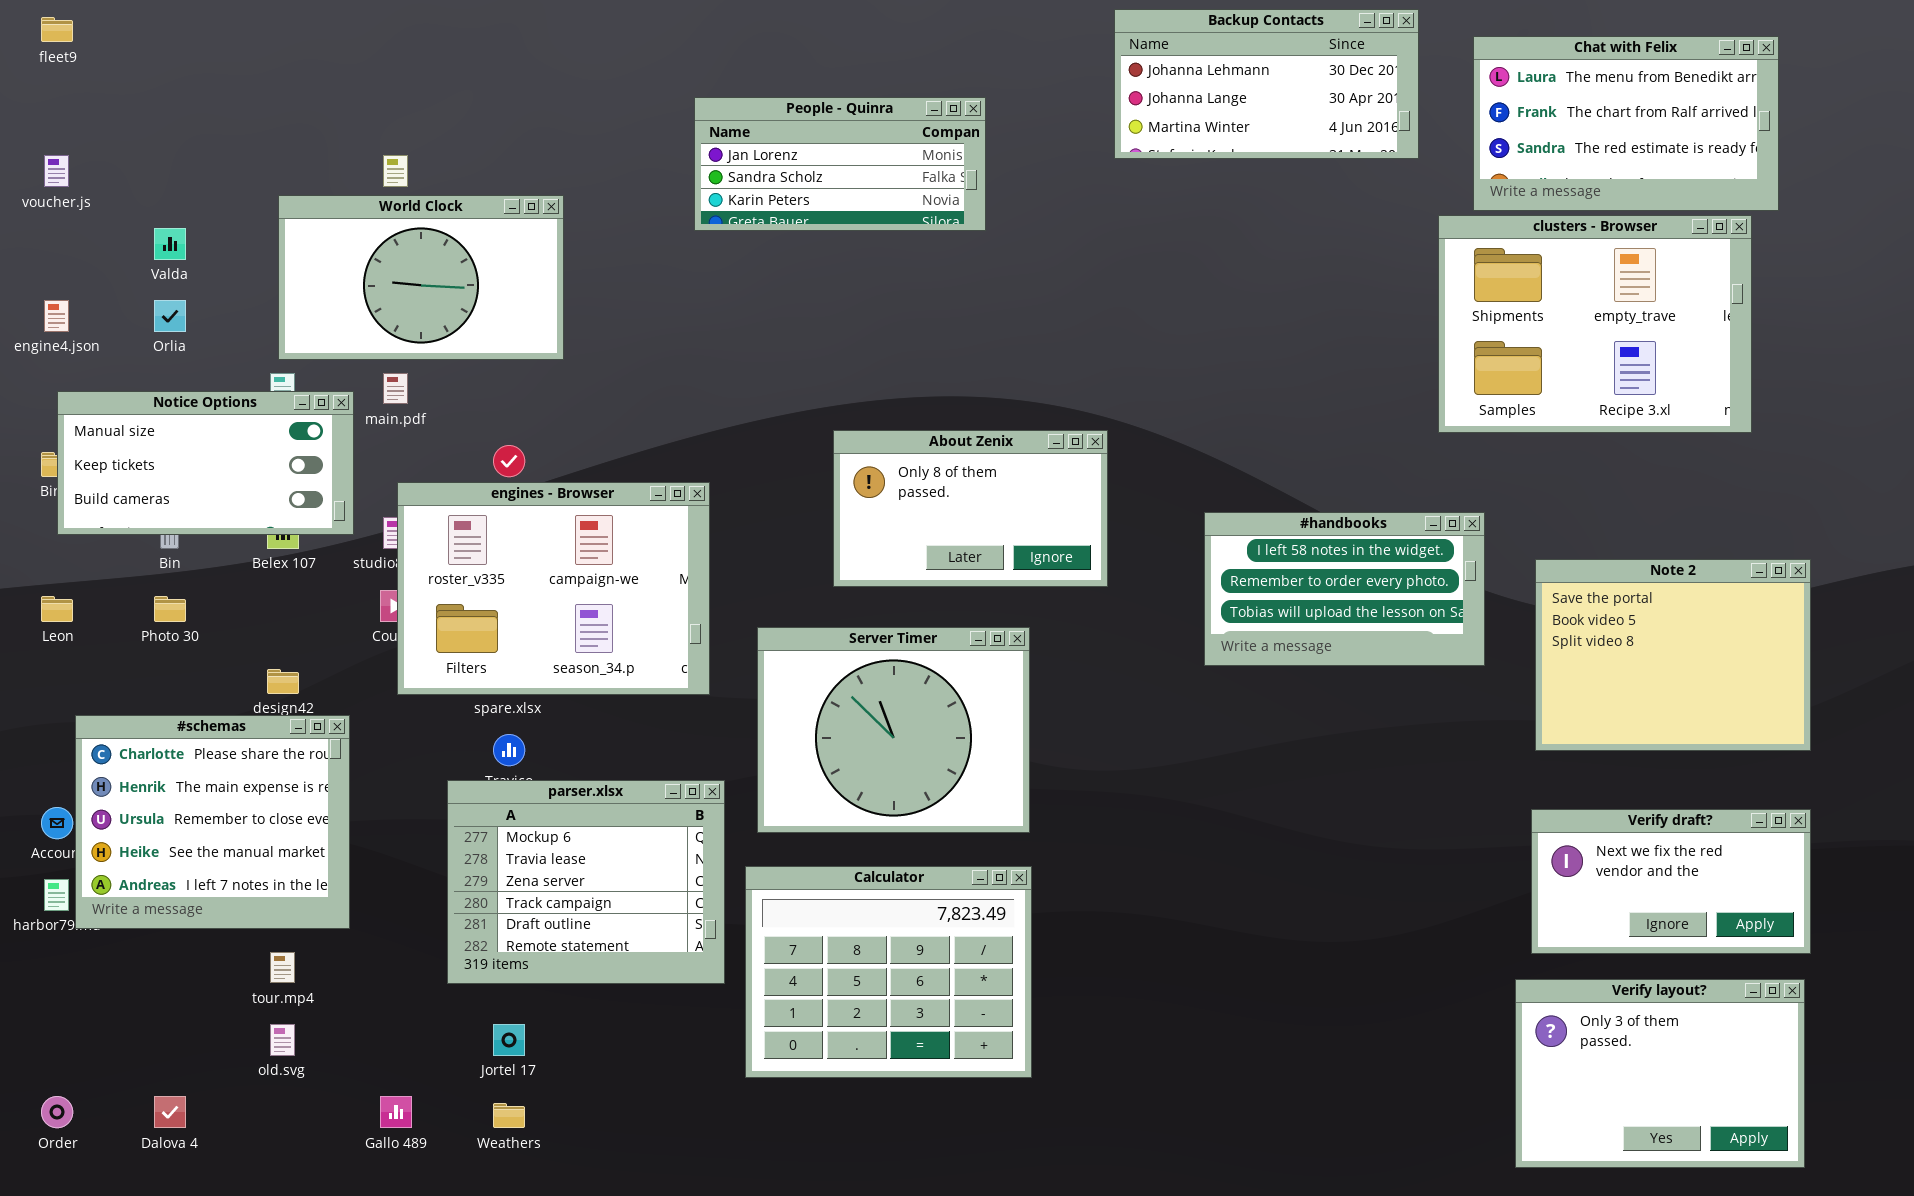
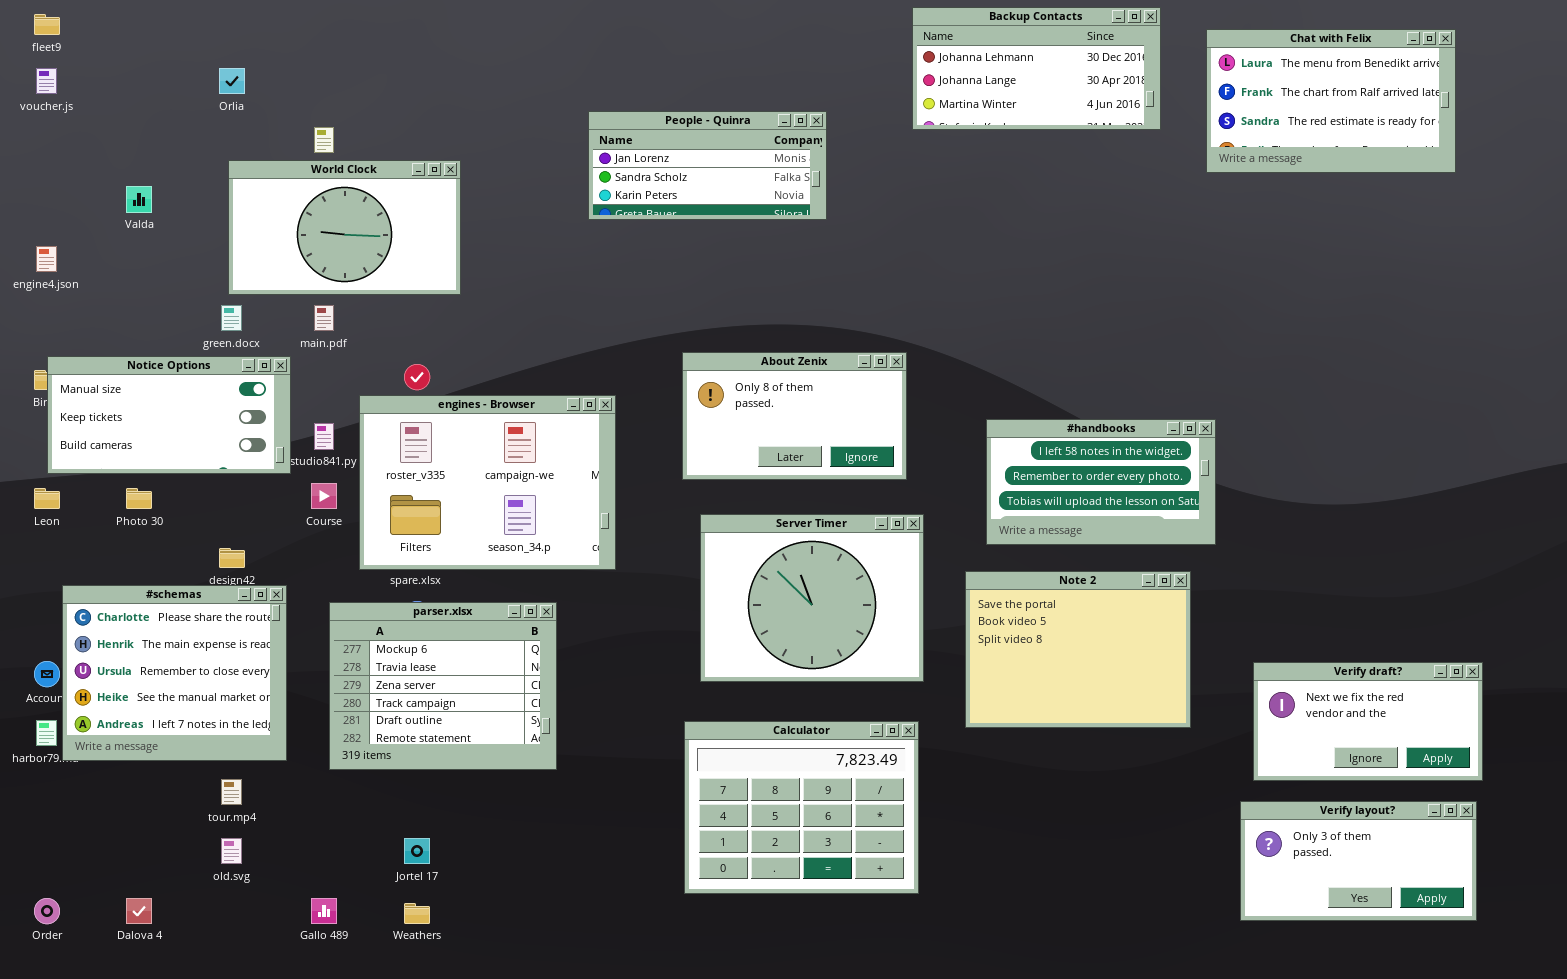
People - Quinra: [694,97,986,231] -> [588,111,827,220], moved
voucher.js: [44,155,69,187] -> [36,68,57,94], moved
clusters - Browser: [1438,215,1752,433] -> none, closed
Orlia: [154,300,186,332] -> [219,68,245,94], moved
Notice Options: [57,391,354,535] -> [47,356,291,474], moved
engines - Browser: [397,482,710,695] -> [359,395,616,570], moved
Note 2: [1535,559,1811,751] -> [965,571,1191,728], moved
Server Timer: [757,627,1030,833] -> [700,514,924,682], moved
parser.xlsx: [447,780,725,984] -> [329,602,557,770], moved
Calculator: [745,866,1032,1078] -> [684,721,919,894], moved
Verify layout?: [1515,979,1805,1168] -> [1240,801,1477,921], resized

